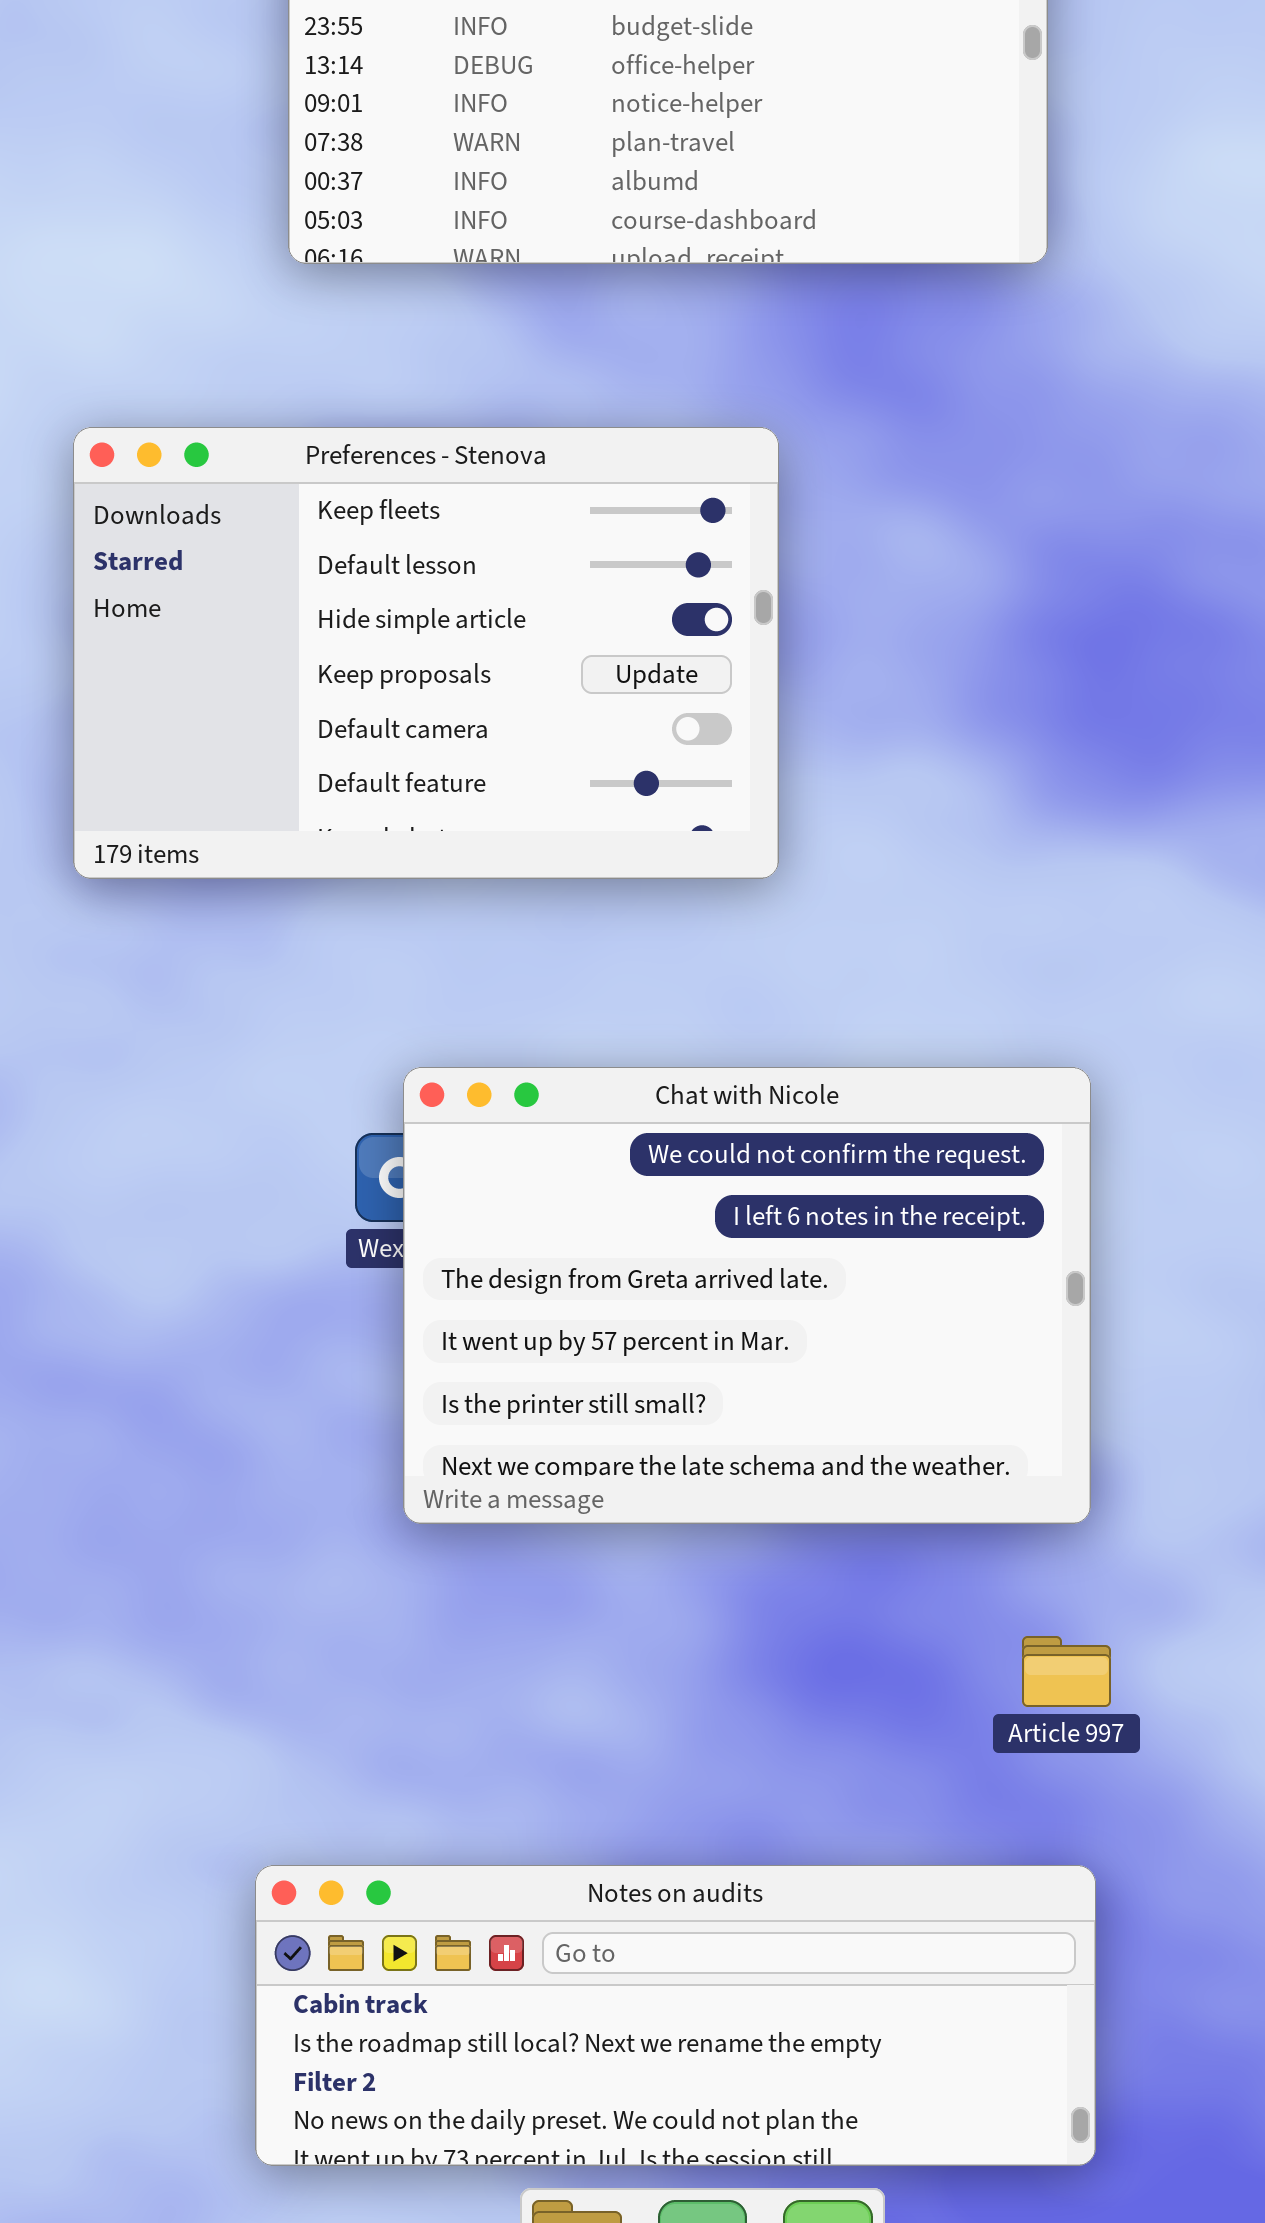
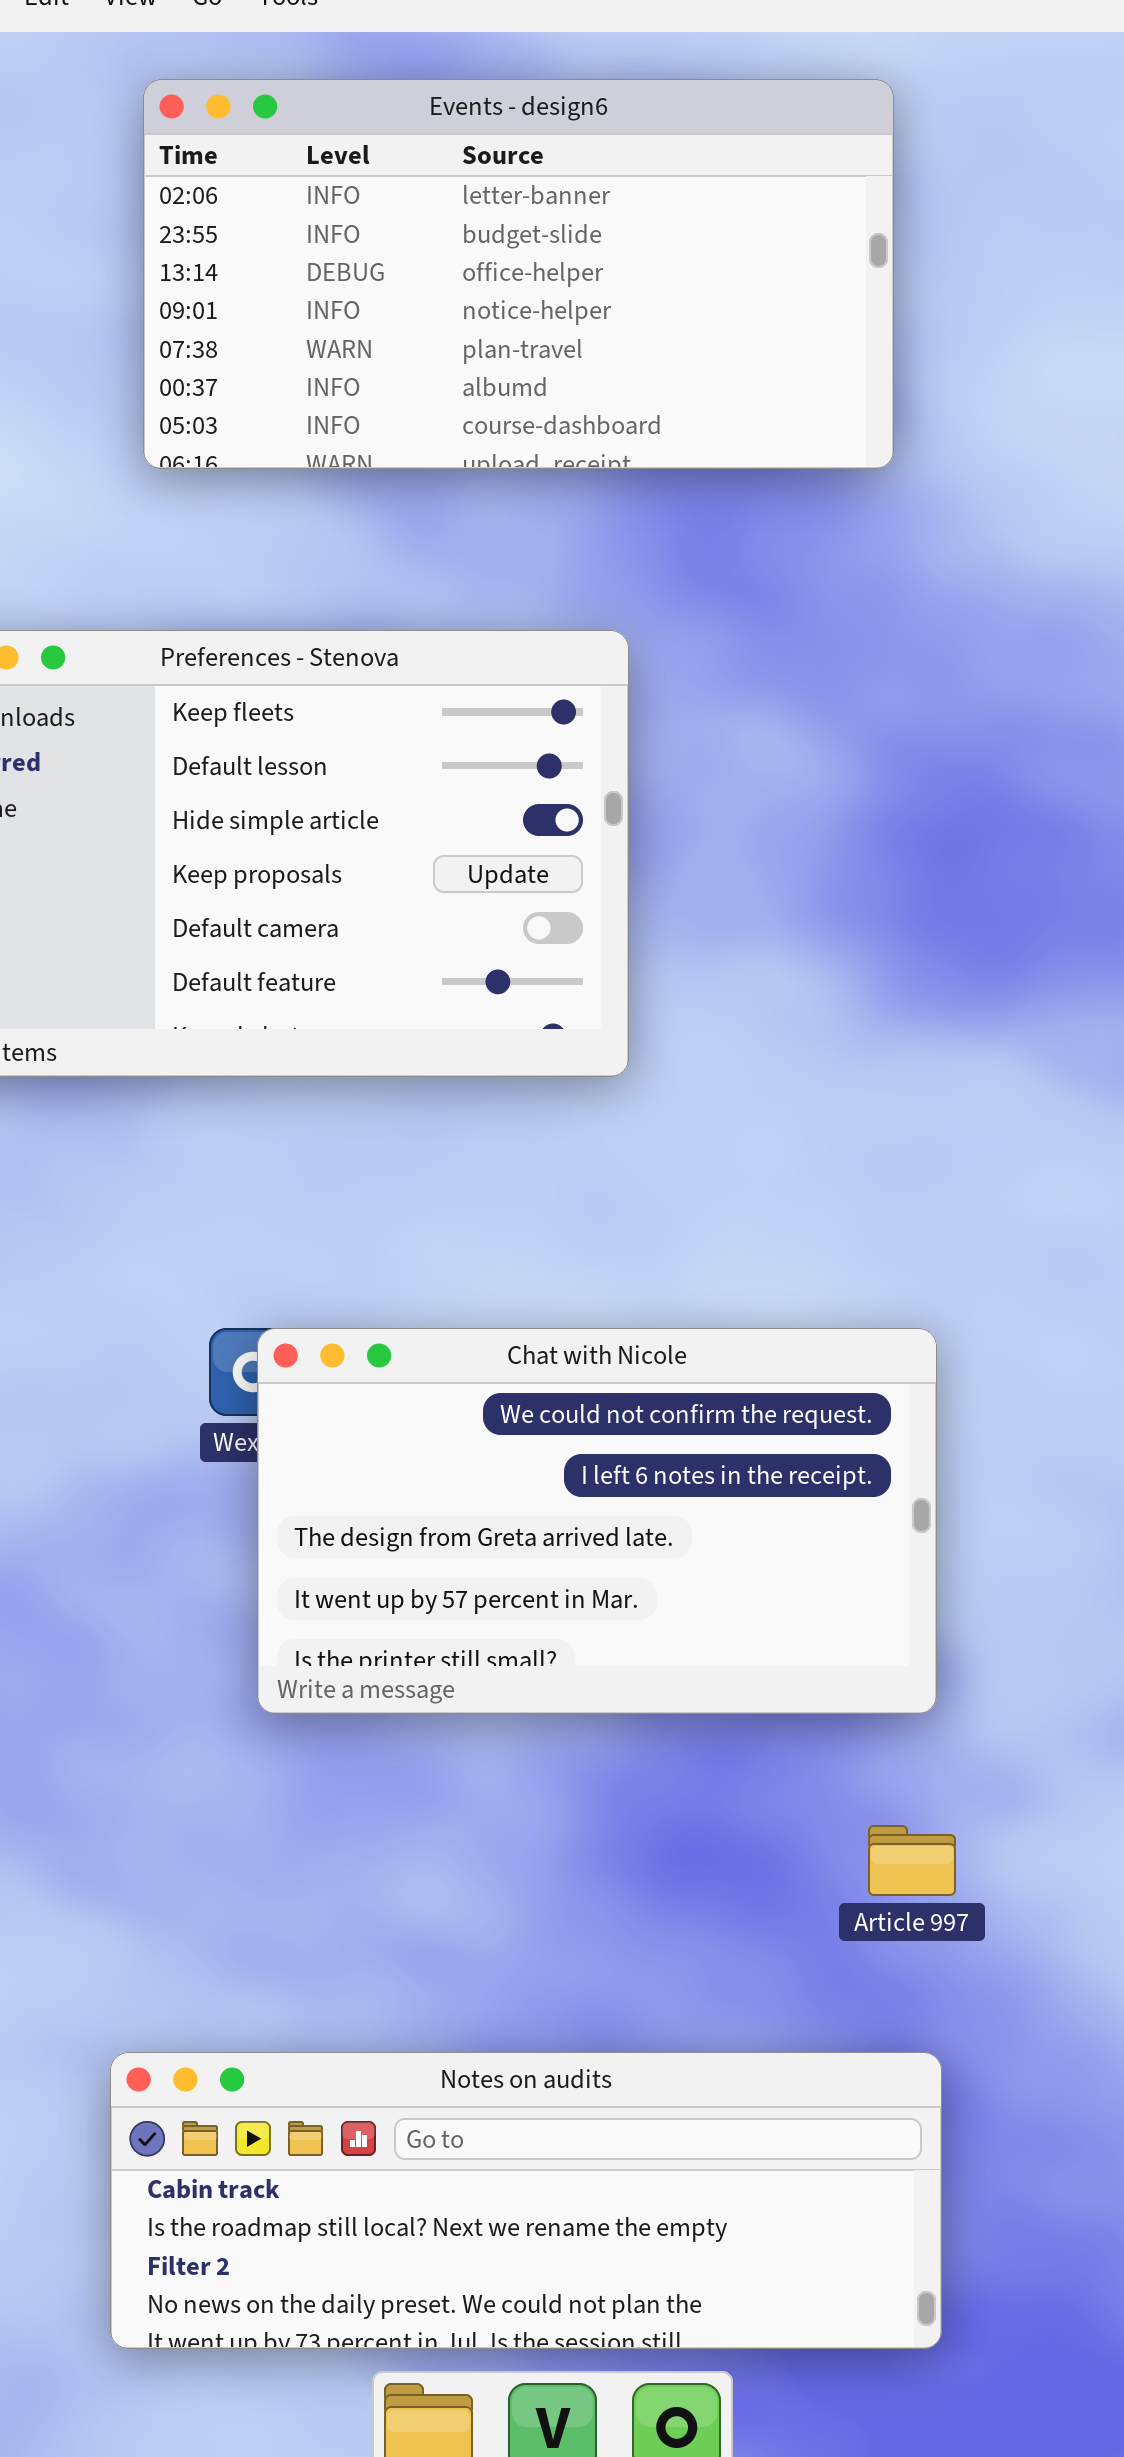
Chat with Nicole: [403,1067,1091,1524] -> [257,1328,937,1714], resized

